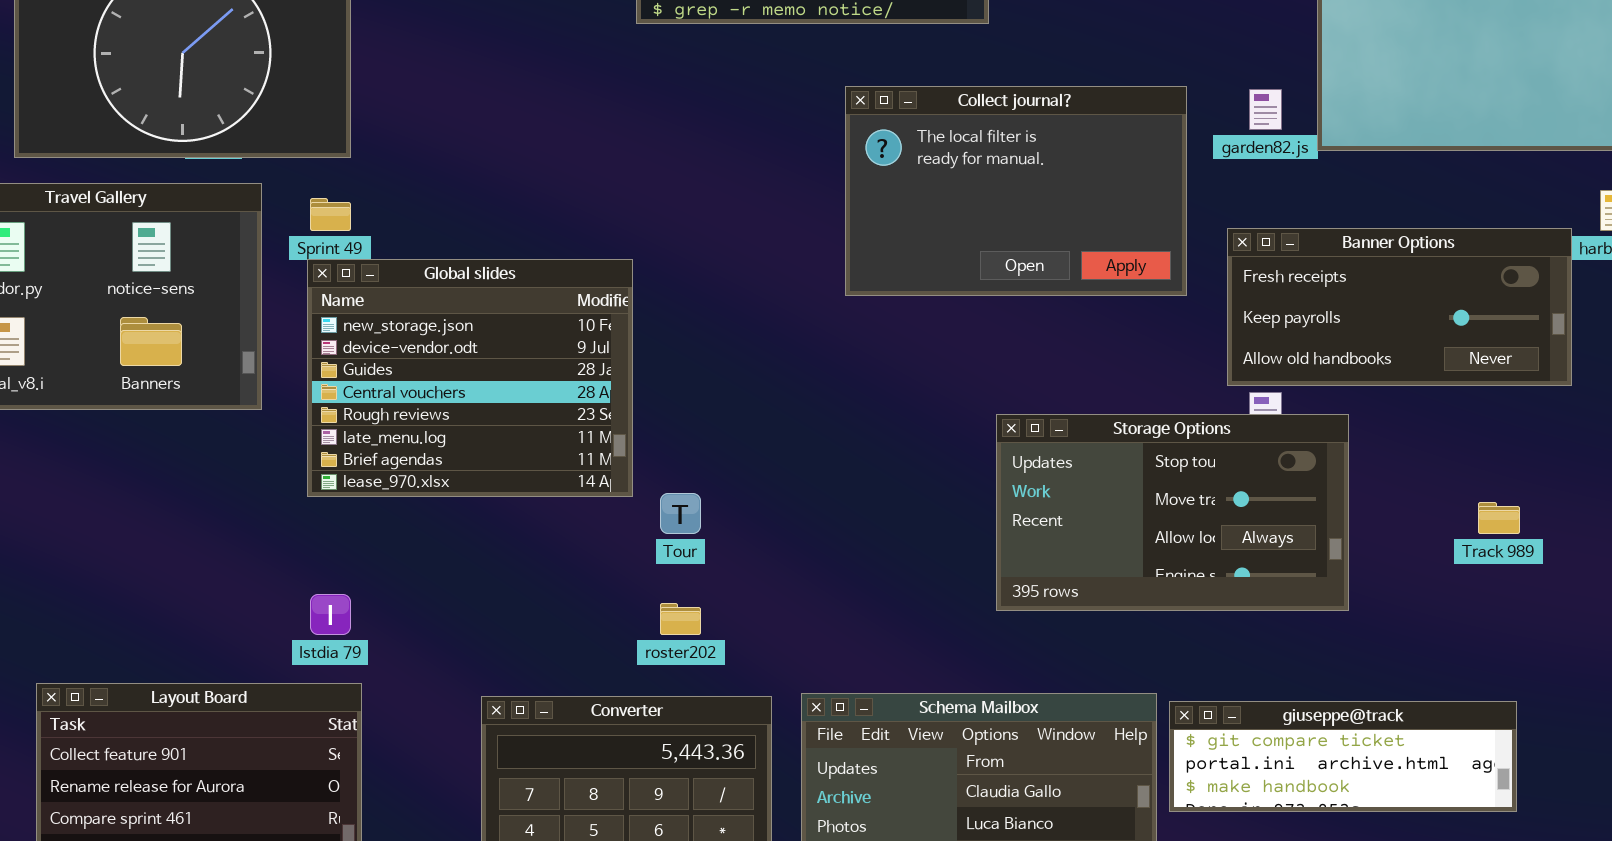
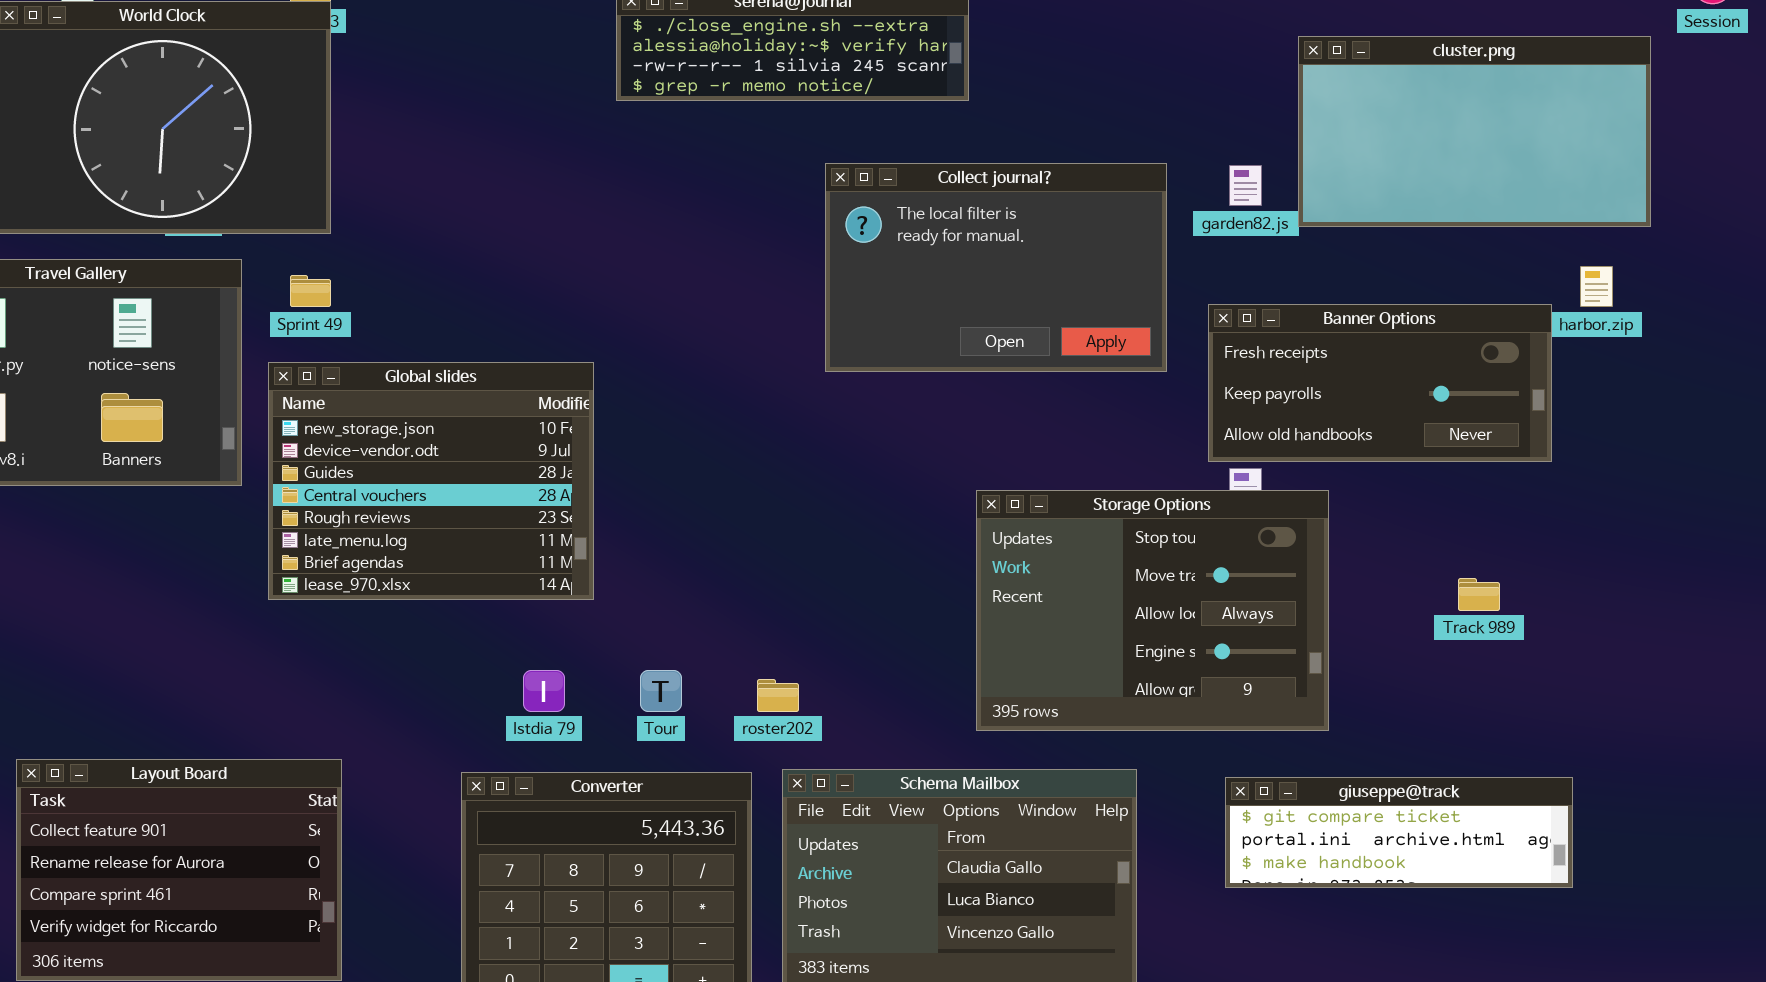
Global slides: [307,259,633,497] -> [268,362,594,600], moved
Storage Options: [996,414,1349,611] -> [976,490,1329,731], resized
Tour: [660,493,701,534] -> [640,670,682,712], moved
Istdia 79: [310,594,351,635] -> [523,670,565,712], moved
roster202: [660,603,701,635] -> [757,679,799,712], moved
giuseppe@track: [1169,701,1517,812] -> [1225,777,1573,888], moved

